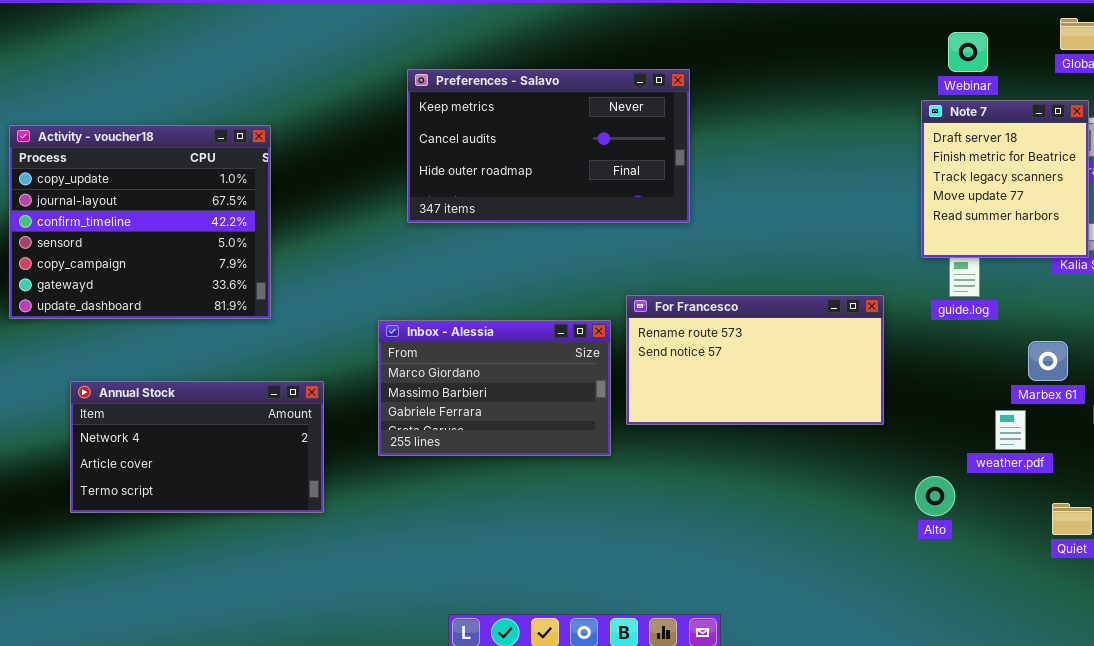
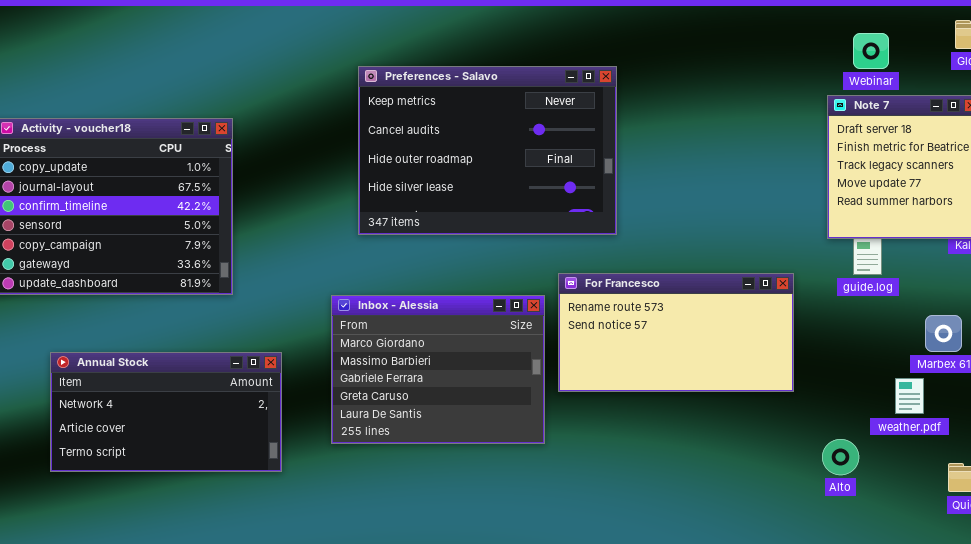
Preferences - Salavo: [407,69,690,223] -> [358,66,617,235], resized
Inbox - Alessia: [378,320,611,456] -> [331,295,545,444], resized

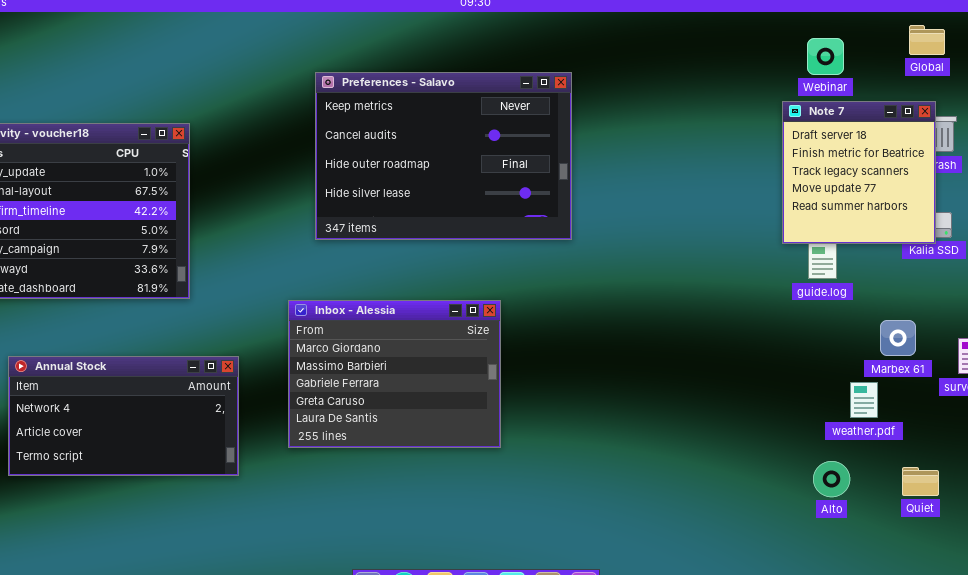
For Francesco: [558,273,794,392] -> none, closed
Alto: [822,439,859,475] -> [813,461,850,497], moved

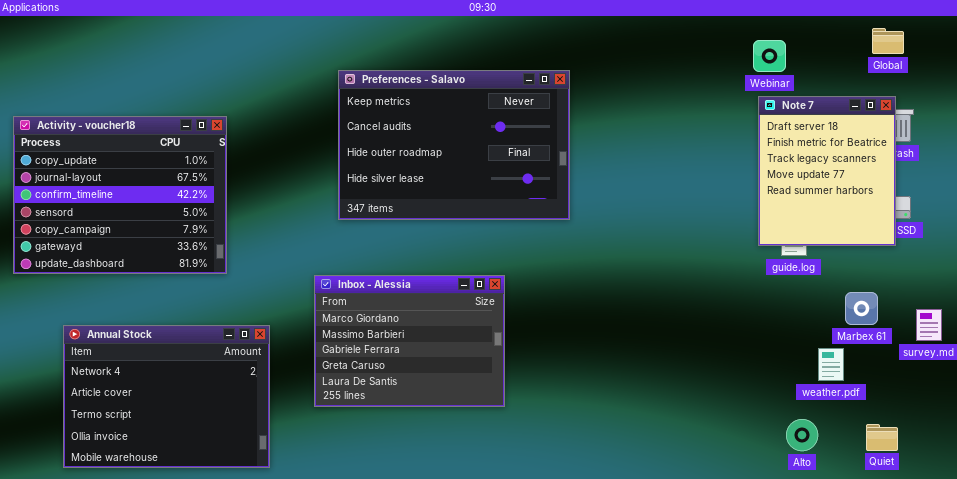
Webinar: [807,38,844,75] -> [753,40,786,72], moved
Note 7: [782,101,936,244] -> [758,96,896,246], resized
Annual Stock: [8,356,239,476] -> [63,325,270,468], resized

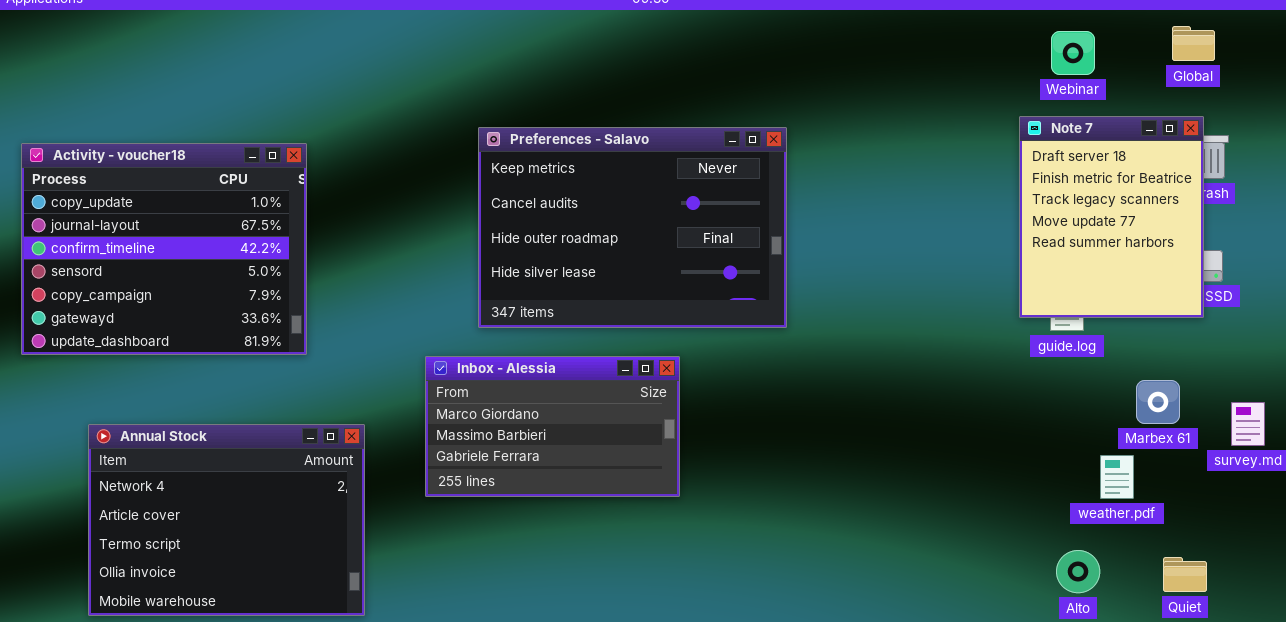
Webinar: [753,40,786,72] -> [1051,31,1095,75], moved
Preferences - Salavo: [338,70,570,220] -> [478,127,787,328], moved
Inbox - Alessia: [314,275,505,407] -> [425,356,680,497], resized

